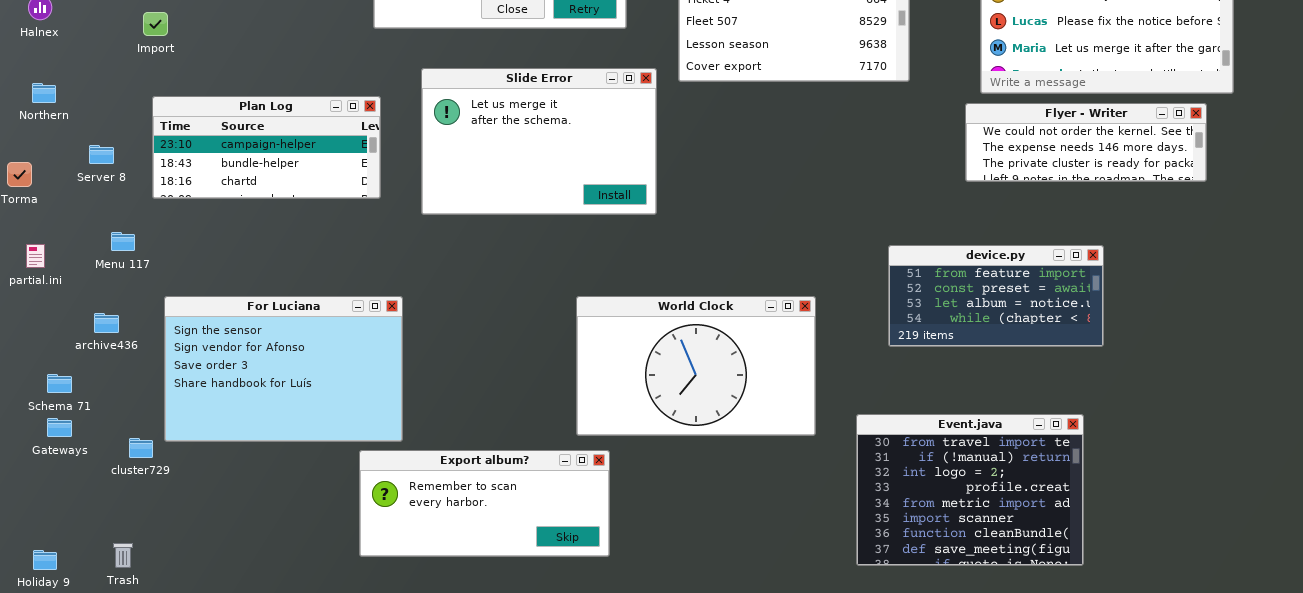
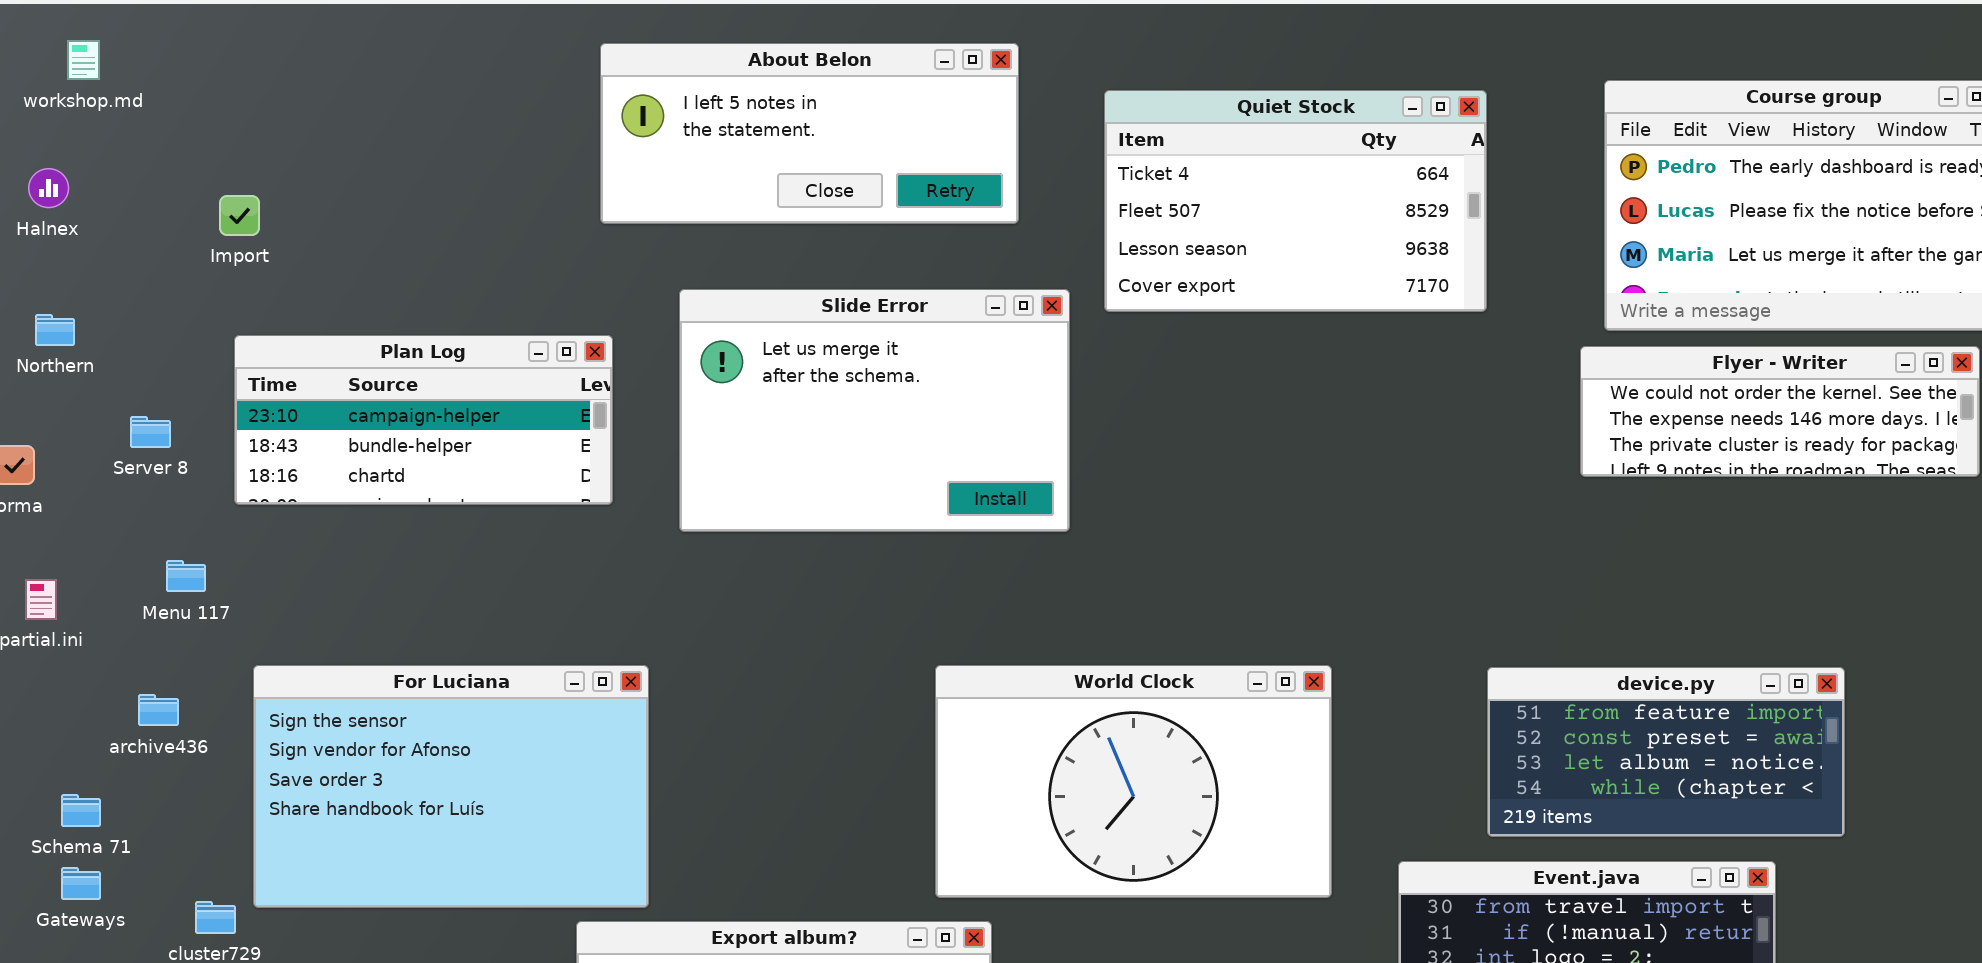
device.py: [888,245,1104,347] -> [1487,667,1845,837], moved

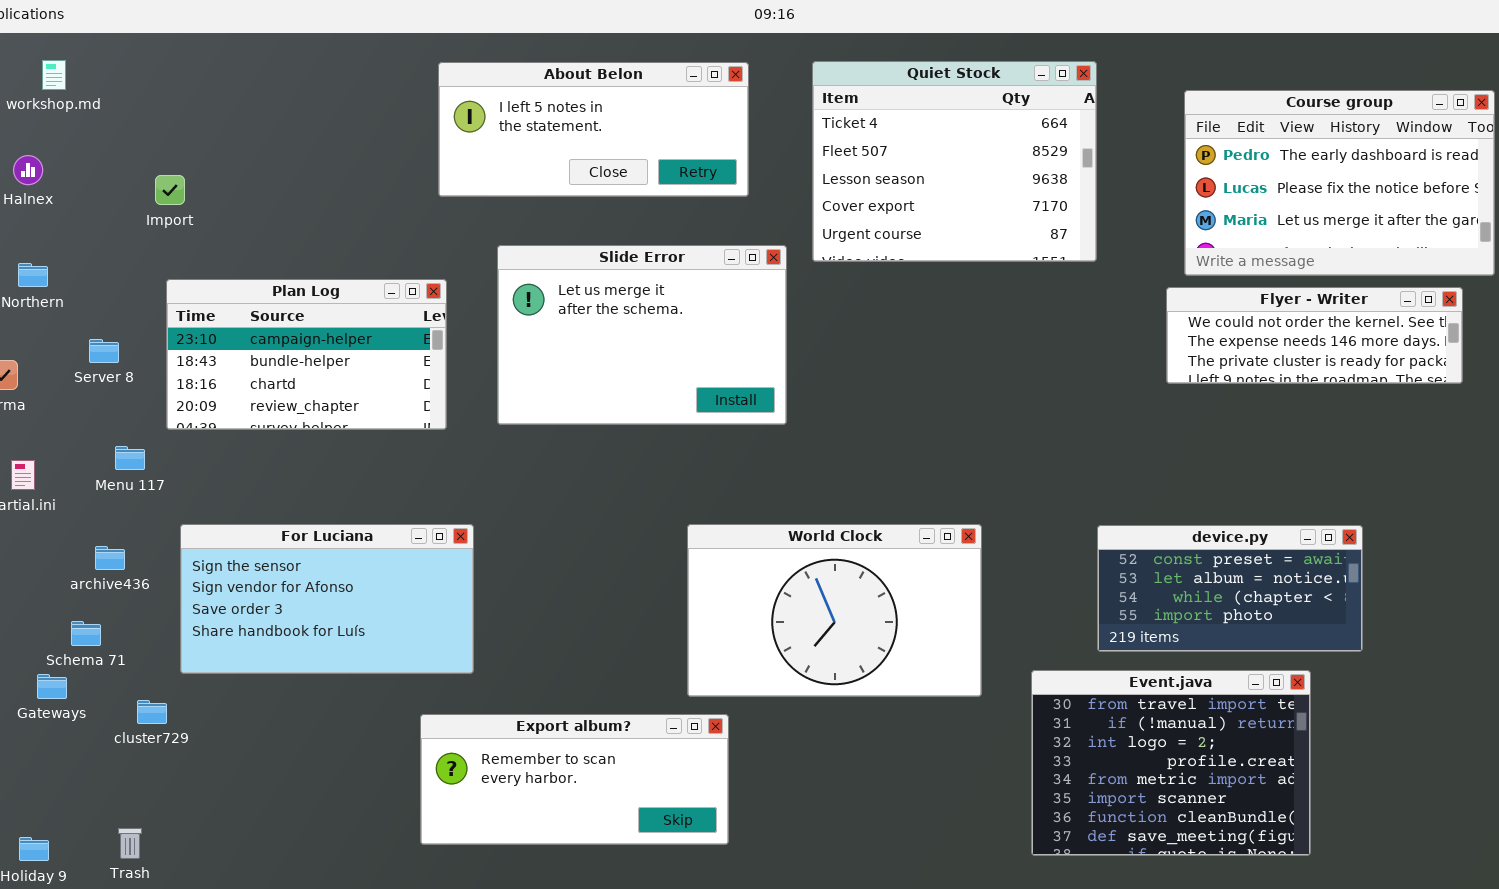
Quiet Stock: [1104,90,1487,312] -> [812,61,1097,262], resized
Plan Log: [234,335,613,505] -> [166,279,447,430], resized
For Luciana: [253,665,649,908] -> [180,524,474,674], resized
device.py: [1487,667,1845,837] -> [1097,525,1363,652], scrolled down 1 row
Schema 71: [61,794,101,827] -> [71,621,101,646], moved

